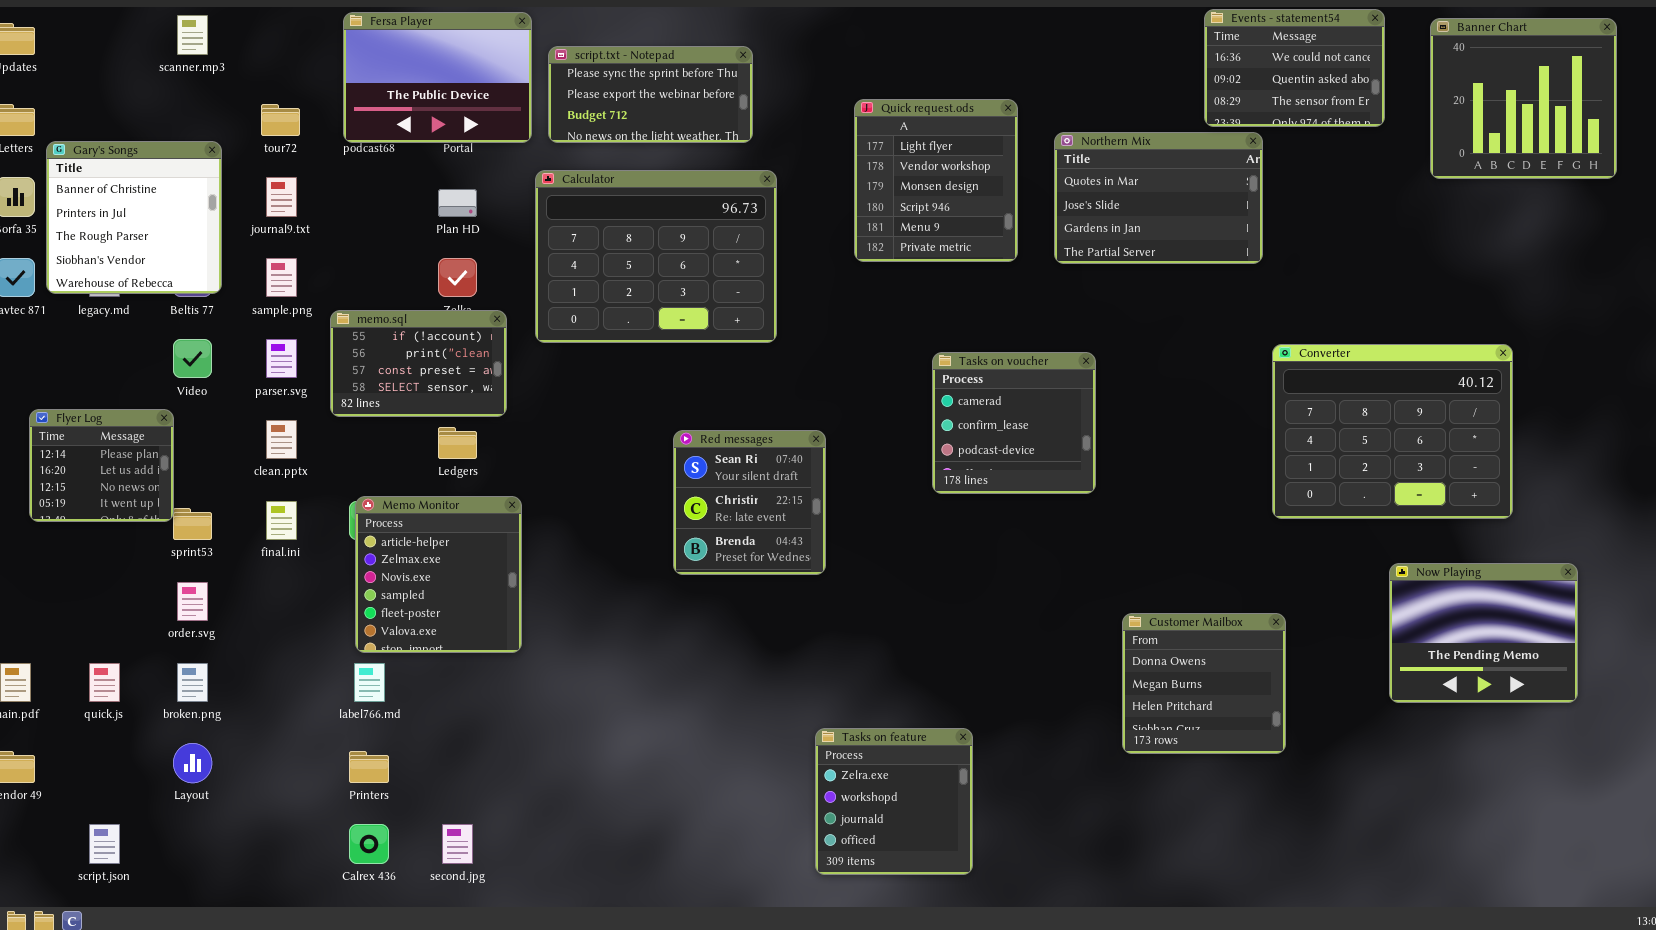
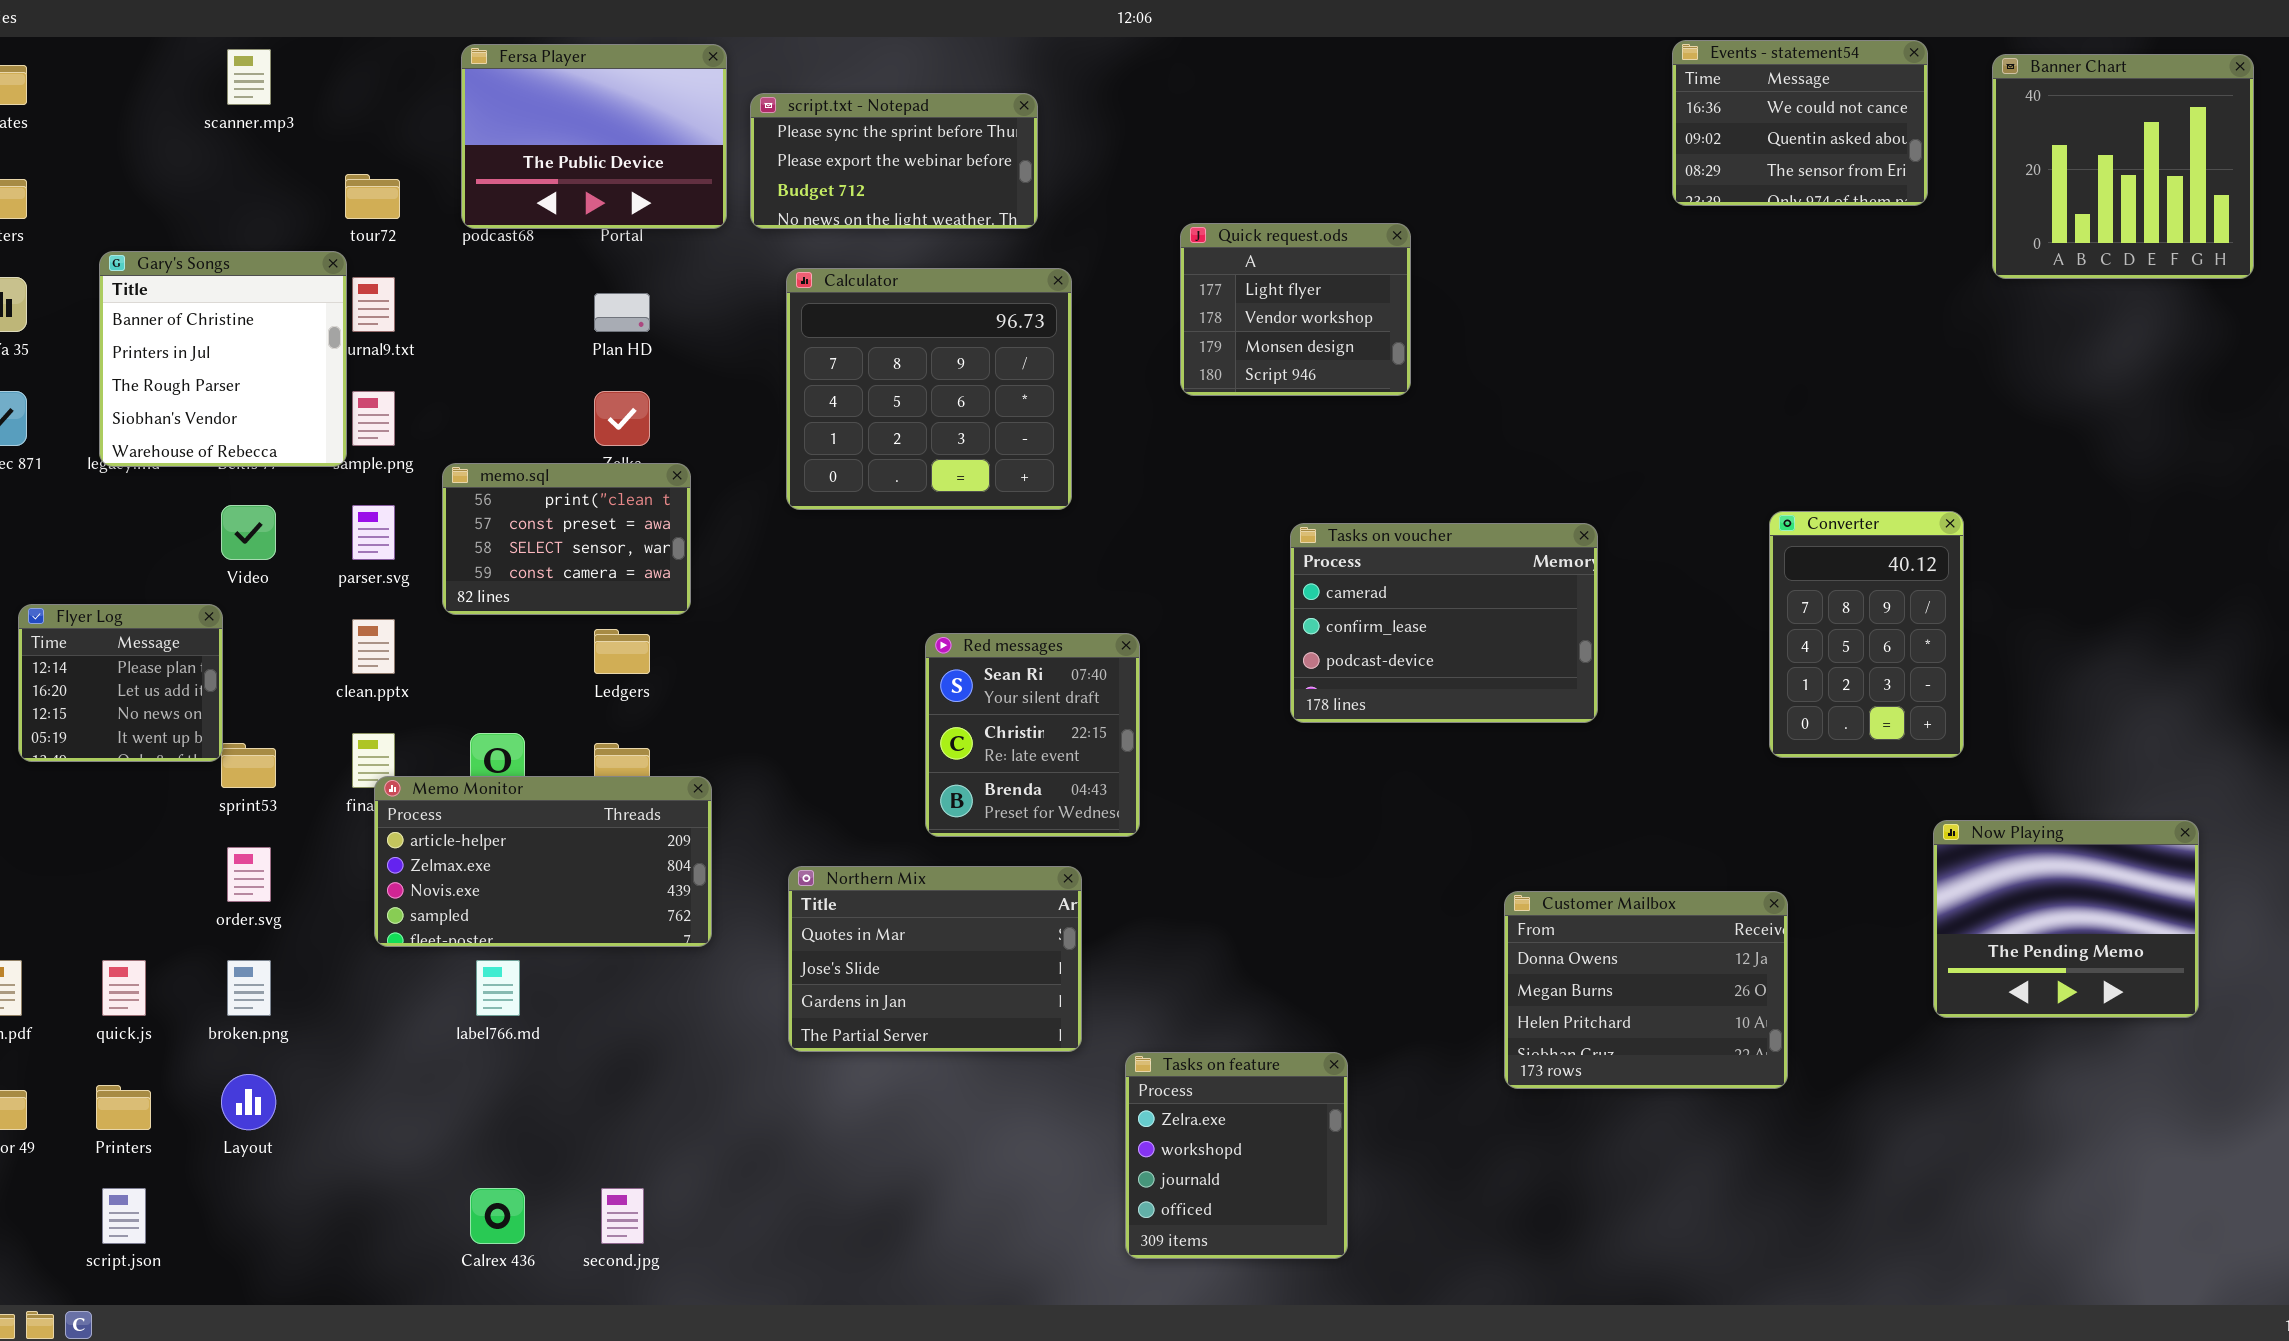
Quick request.ods: [854,99,1018,262] -> [1180,223,1411,396], resized
Northern Mix: [1054,132,1263,264] -> [788,866,1082,1052], moved
Gary's Songs: [46,141,222,294] -> [99,251,347,467], moved
Calculator: [535,170,777,343] -> [786,268,1072,510], resized
memo.sql: [330,310,507,417] -> [442,463,691,615], scrolled down 1 row
Converter: [1272,344,1513,519] -> [1769,511,1964,758], resized
Tasks on voucher: [932,352,1096,494] -> [1290,523,1598,723], resized
Memo Monitor: [355,496,522,653] -> [374,776,712,947], resized
Customer Mailbox: [1122,613,1286,754] -> [1504,891,1788,1089], resized
Printers: [349,751,389,783] -> [96,1085,151,1130], moved

